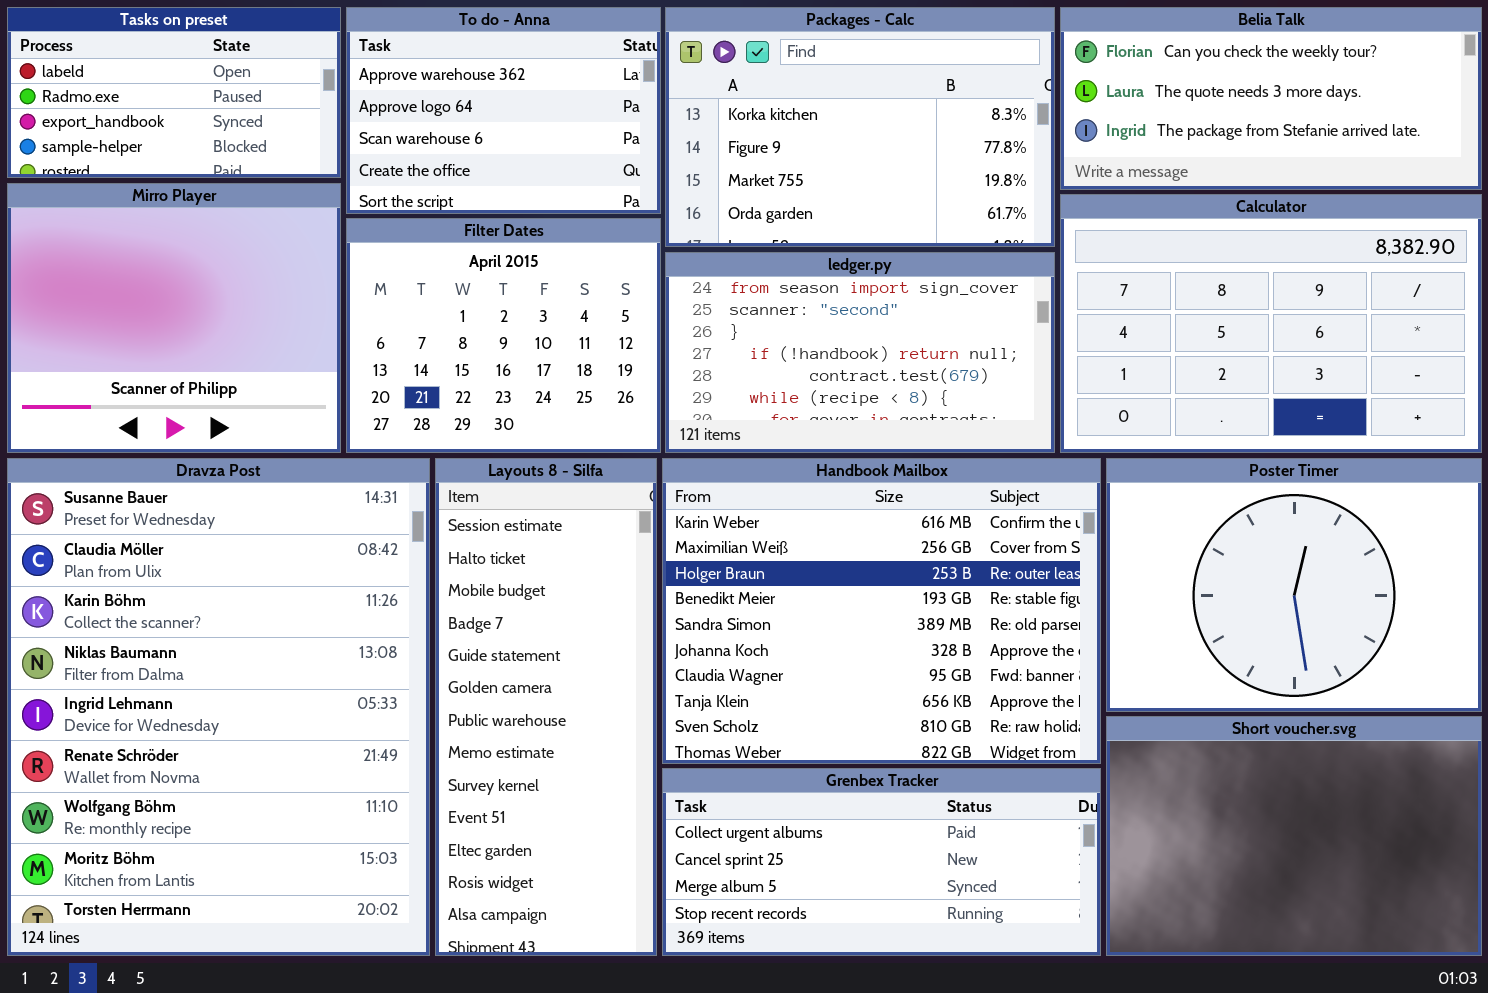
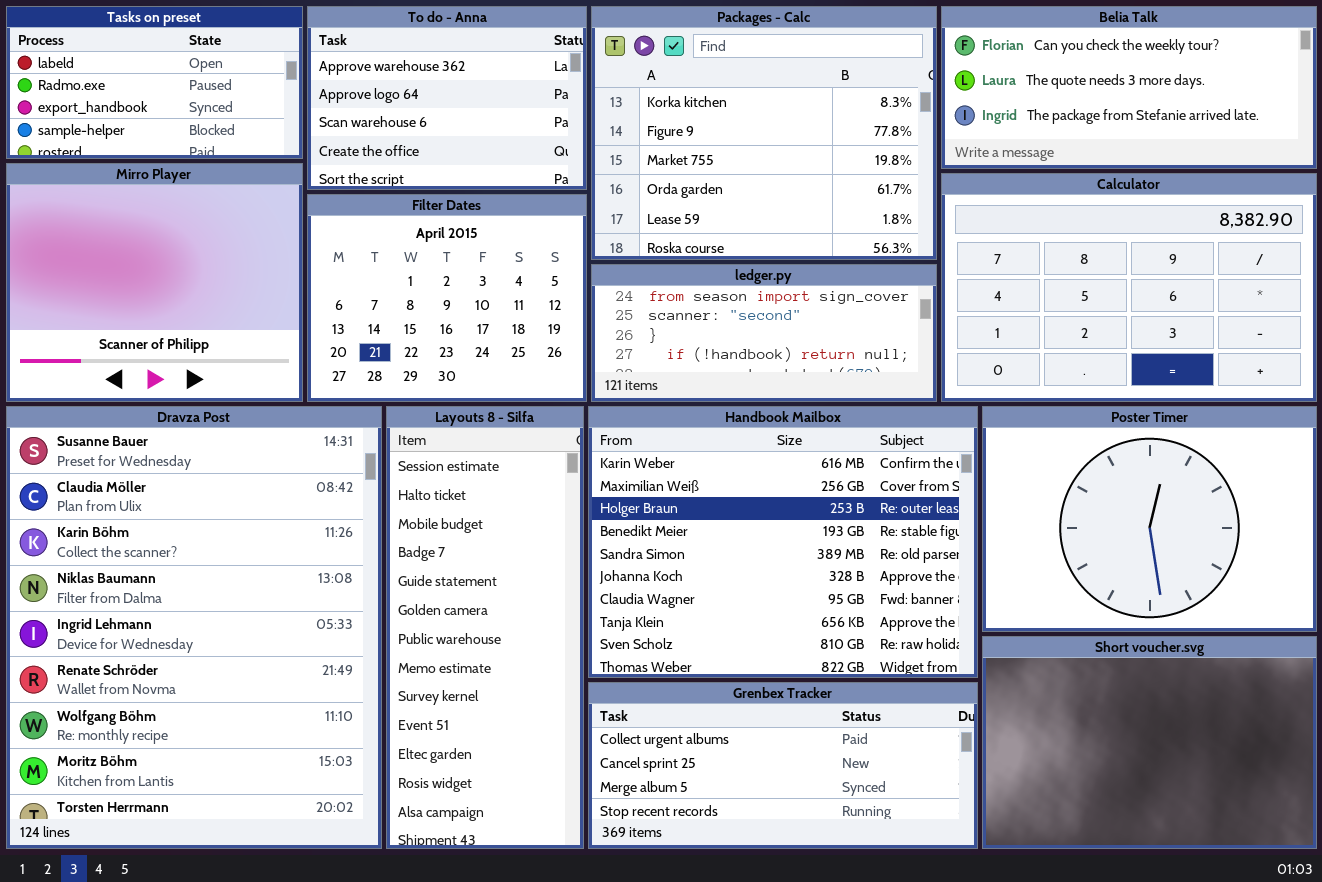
Packages - Calc: [665,7,1055,247] -> [591,6,937,260], resized
ledger.py: [665,252,1055,453] -> [591,264,937,402], resized

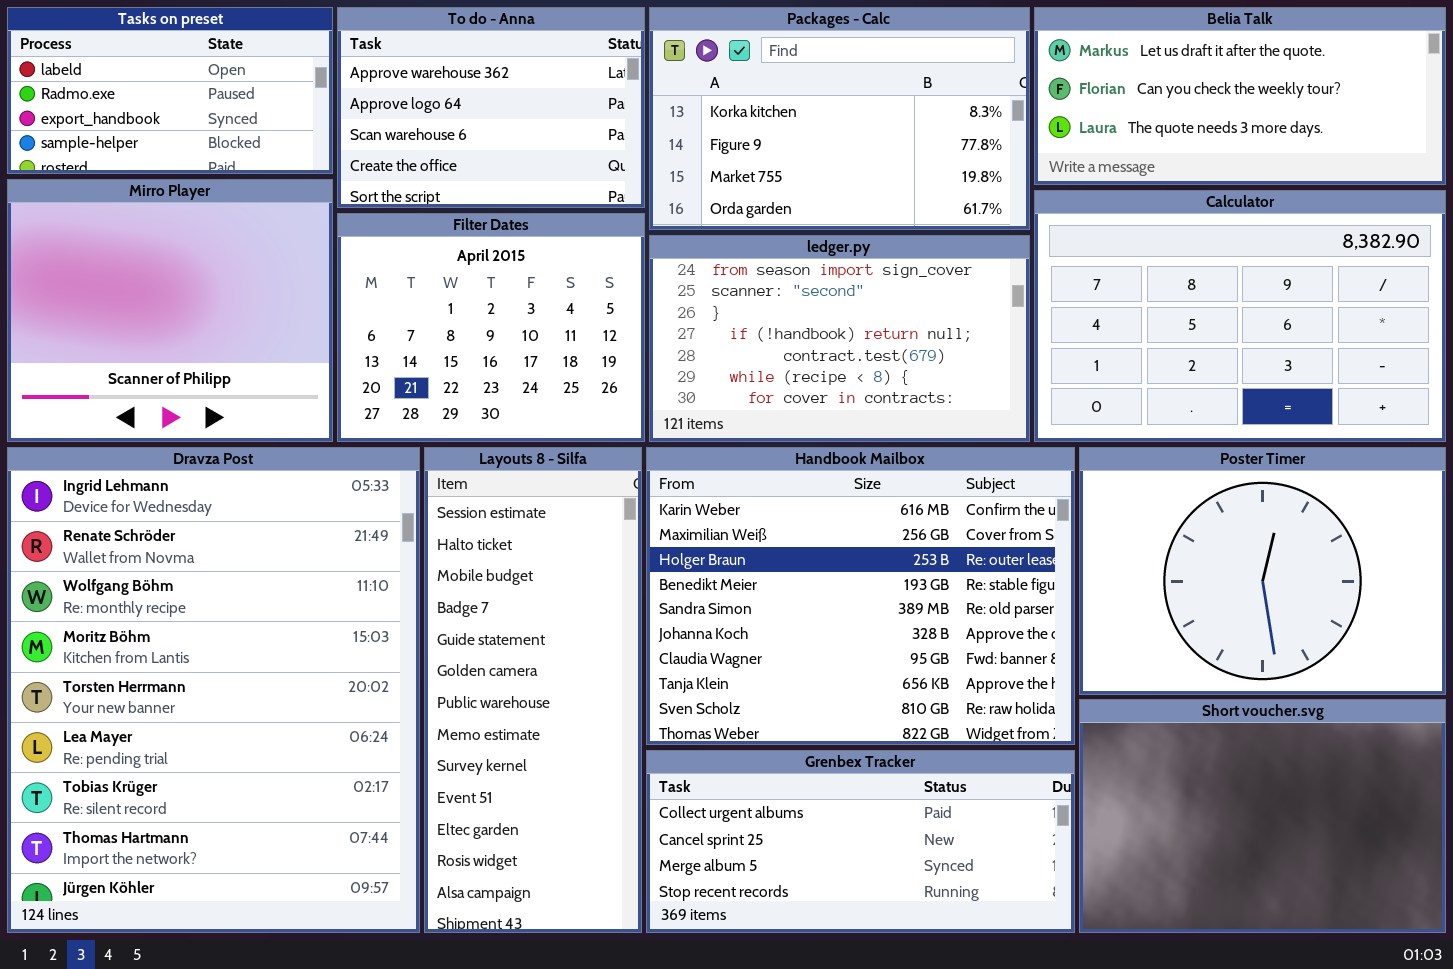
Packages - Calc: [591,6,937,260] -> [649,7,1030,230], resized
Belia Talk: [941,6,1317,169] -> [1034,7,1446,185], scrolled up 1 row
ledger.py: [591,264,937,402] -> [649,235,1030,442], resized
Dravza Post: [6,406,382,849] -> [7,447,420,933], scrolled down 4 rows

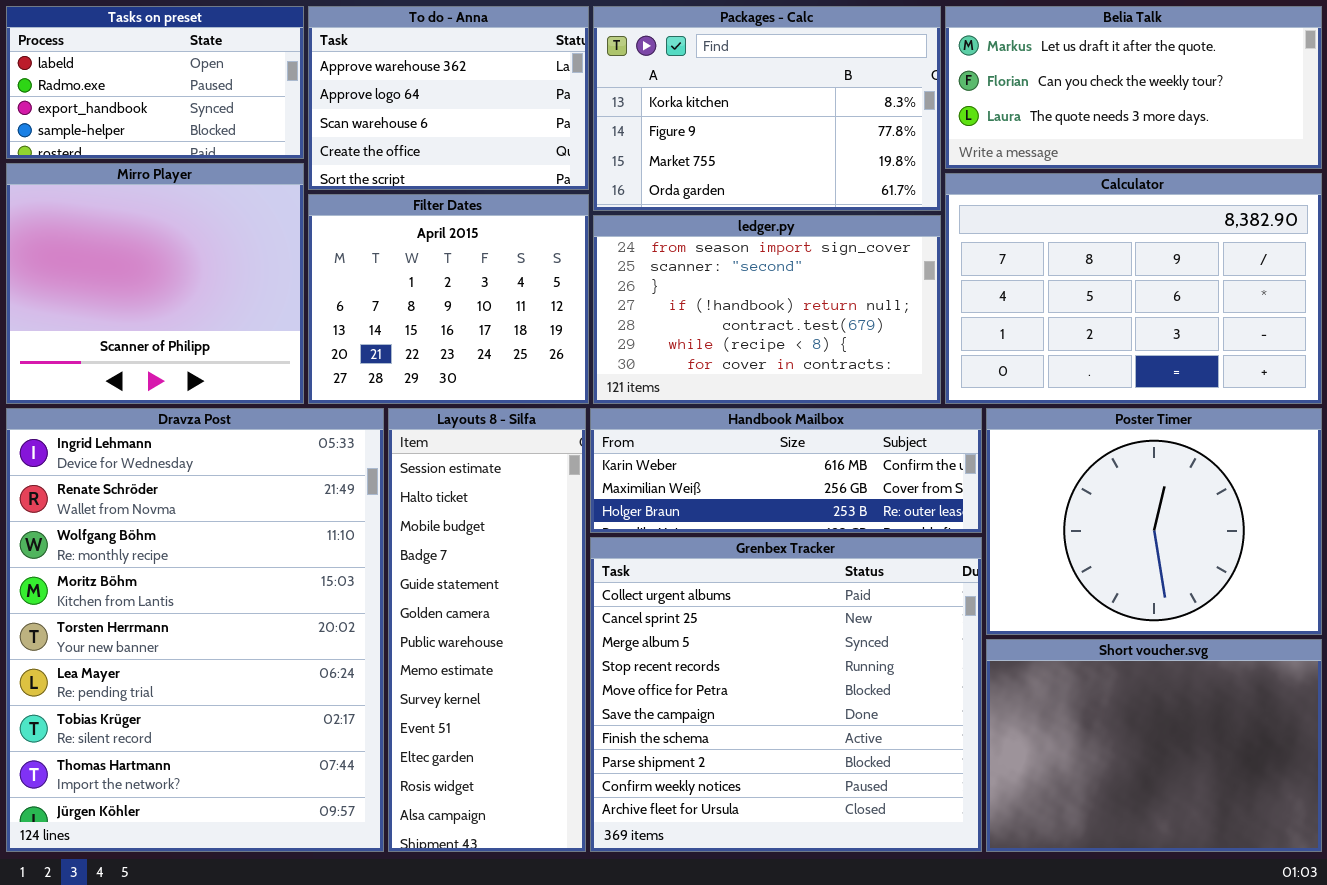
Handbook Mailbox: [646,447,1075,745] -> [590,408,982,533], resized
Grenbex Tracker: [646,750,1075,933] -> [590,537,982,852], resized

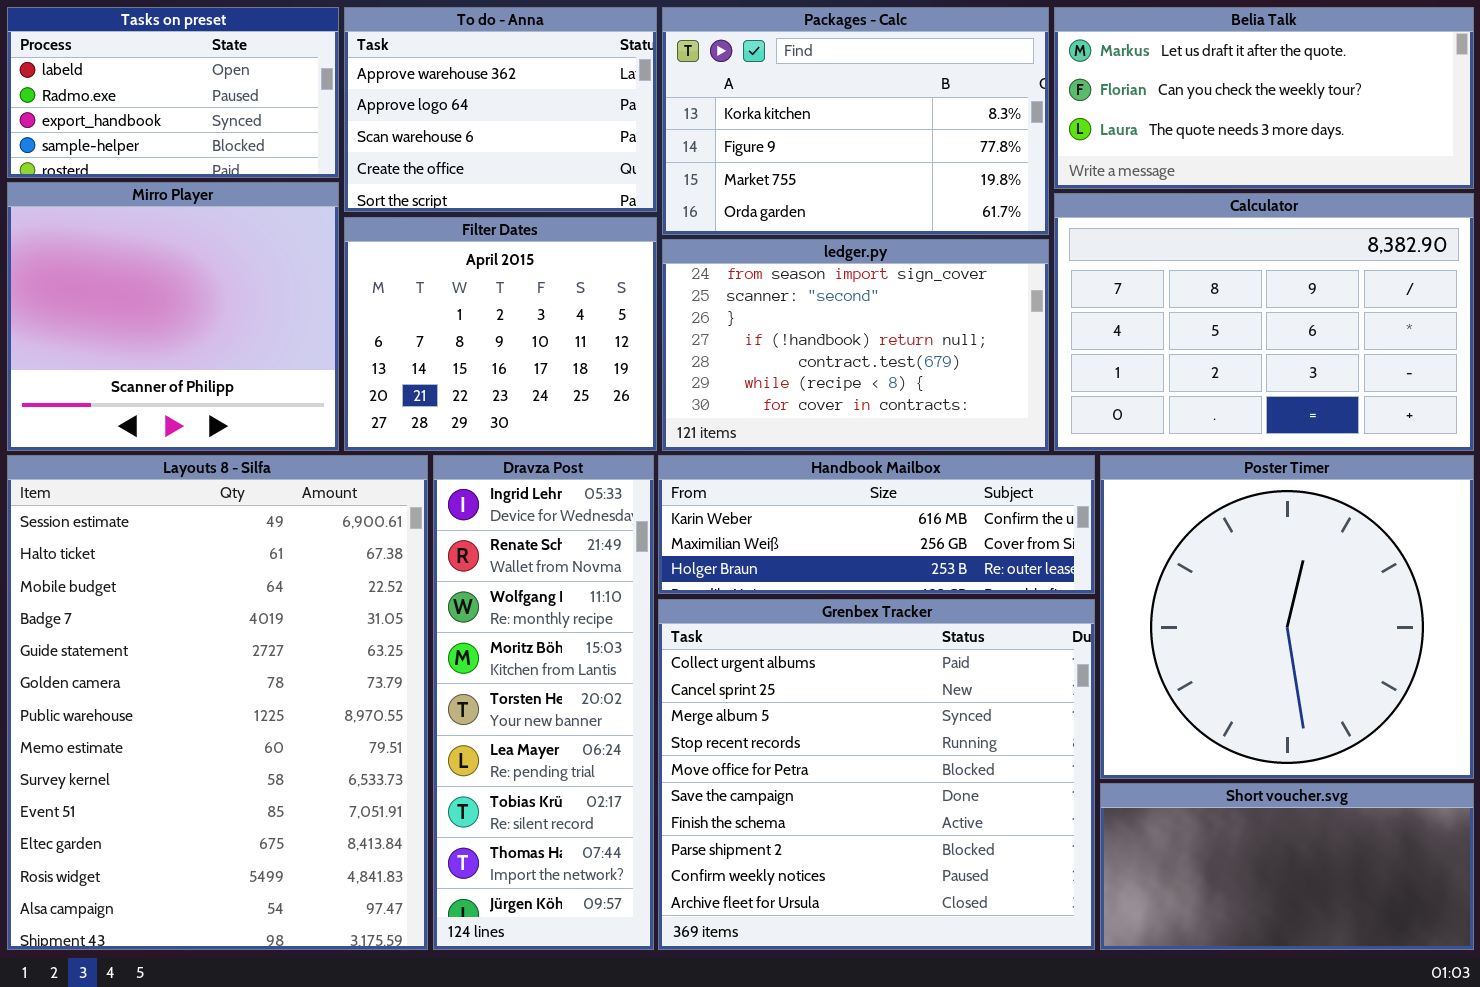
Dravza Post: [6,408,384,852] -> [433,455,654,950], moved, resized
Layouts 8 - Silfa: [388,408,586,852] -> [7,455,428,950], moved, resized
Poster Timer: [986,408,1322,635] -> [1100,455,1474,779], resized
Short voucher.svg: [986,639,1322,852] -> [1100,783,1474,950], resized

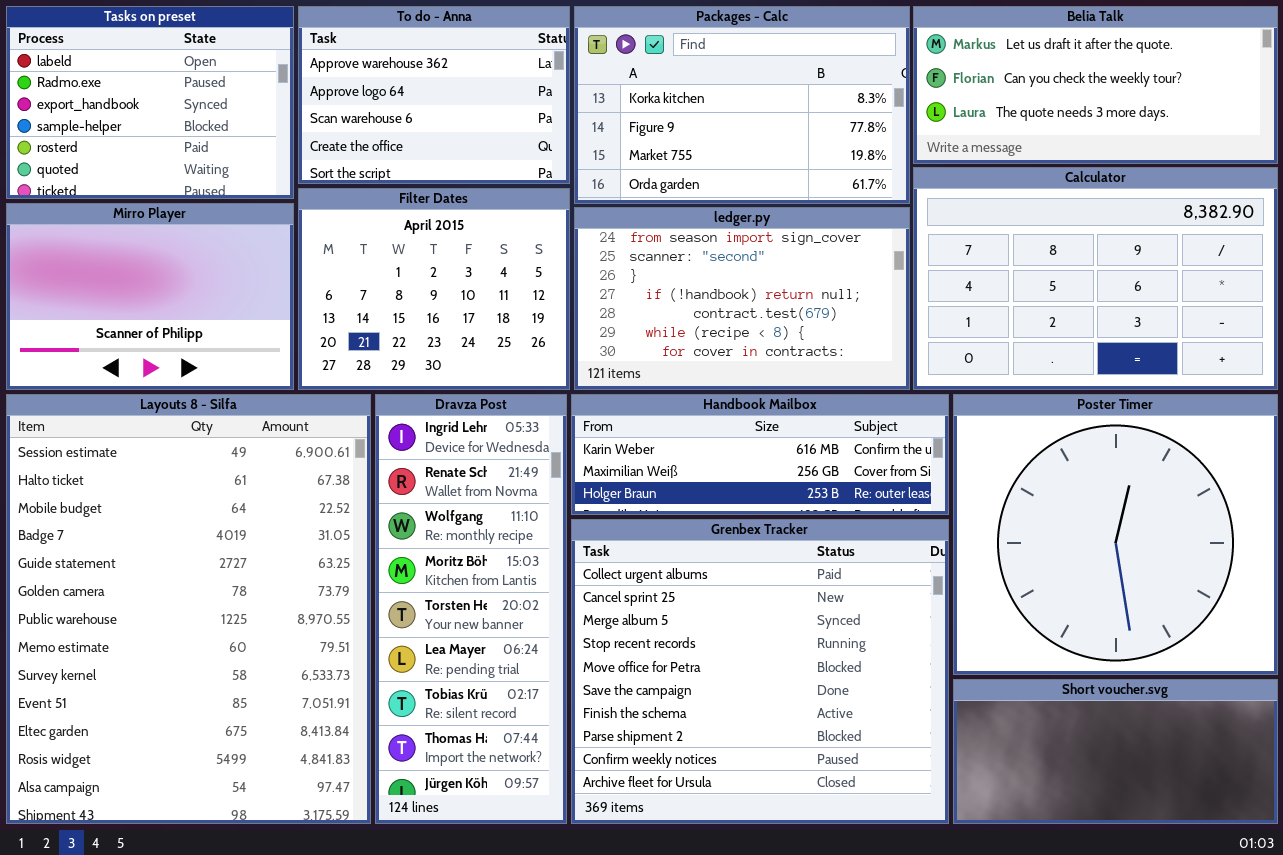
Tasks on preset: [7,7,339,178] -> [6,6,294,199], resized
Mirro Player: [7,182,339,451] -> [6,203,294,390], resized

